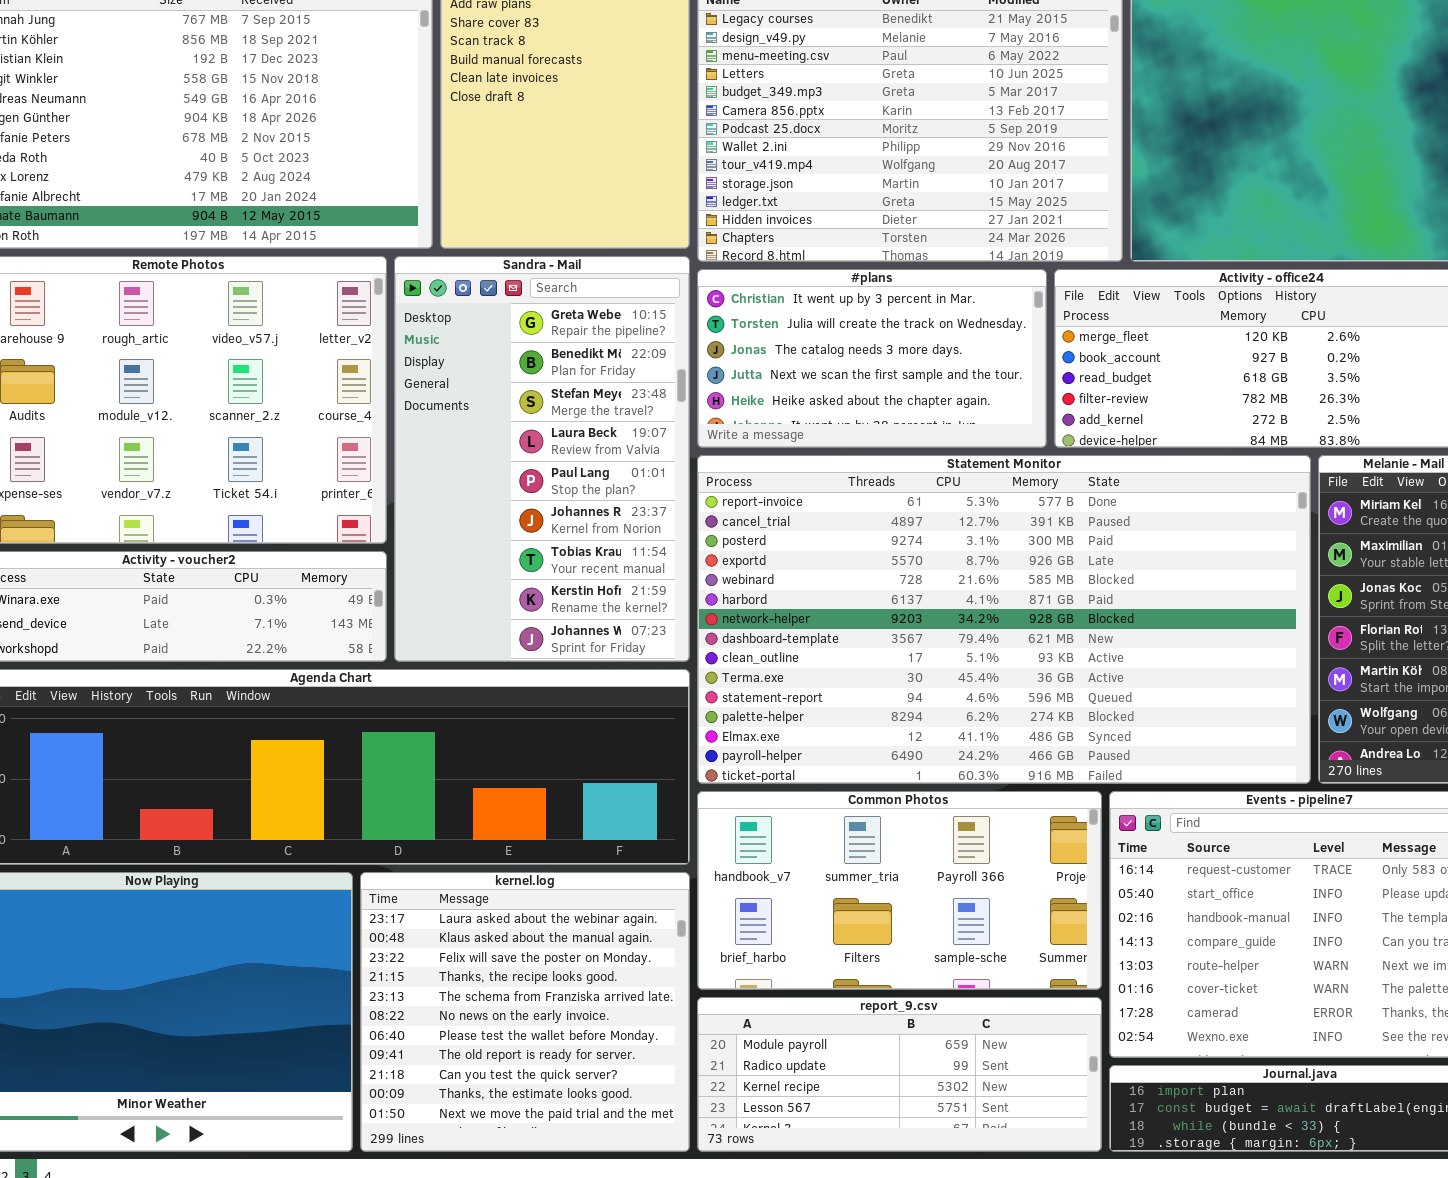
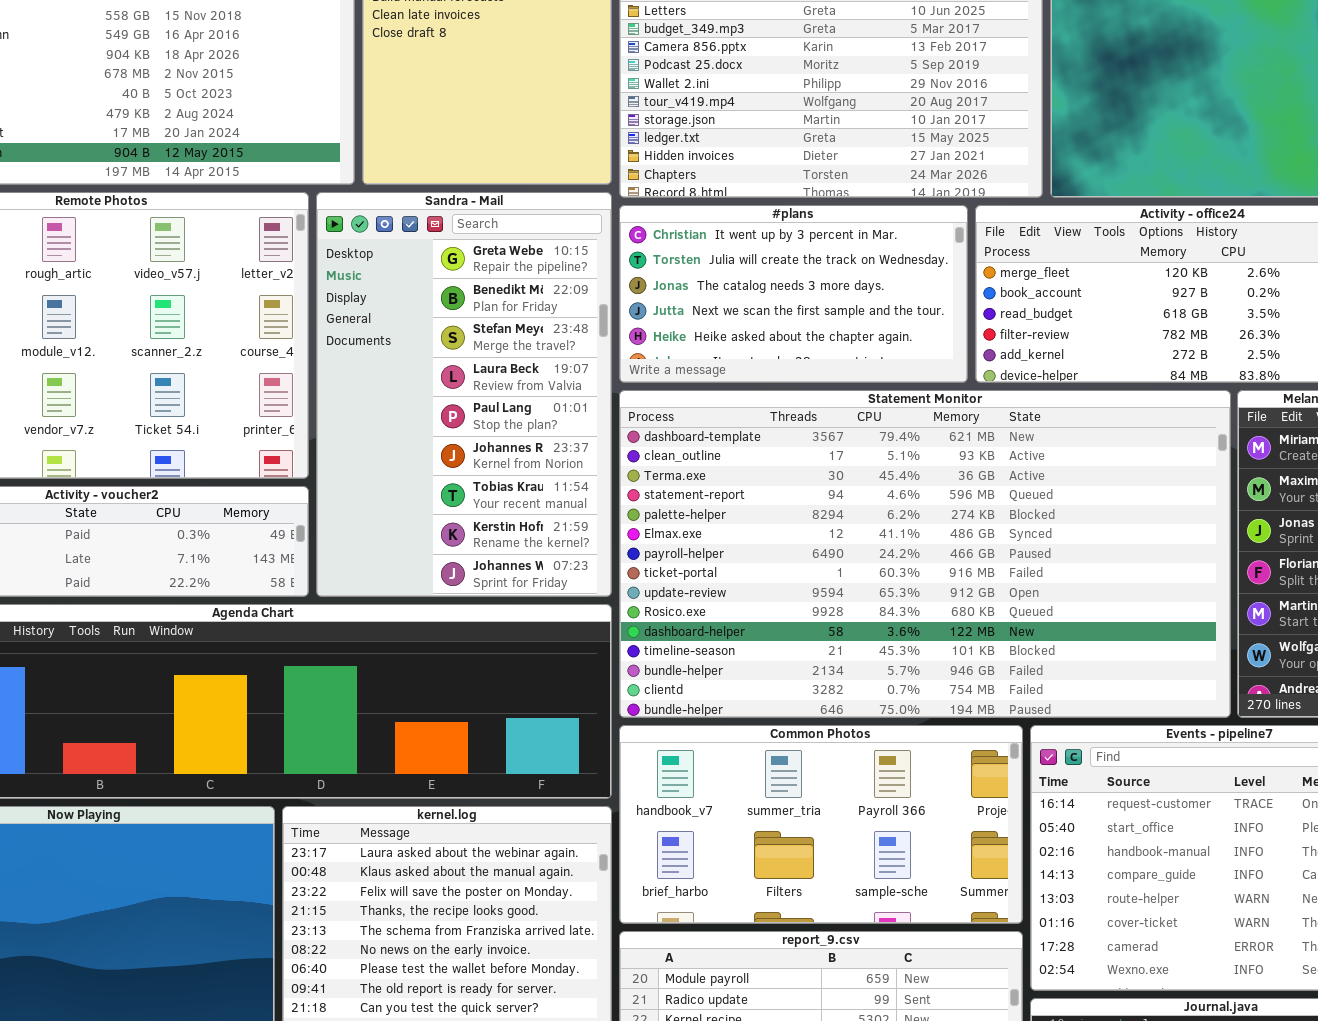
Statement Monitor: [697,455,1311,784] -> [619,390,1231,718], scrolled down 7 rows

